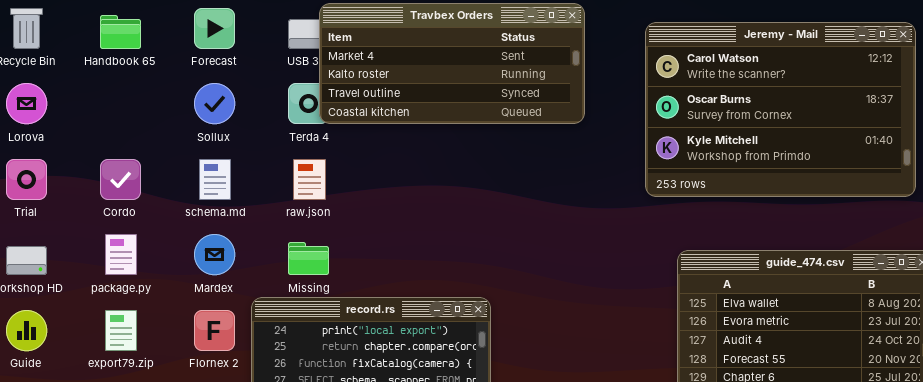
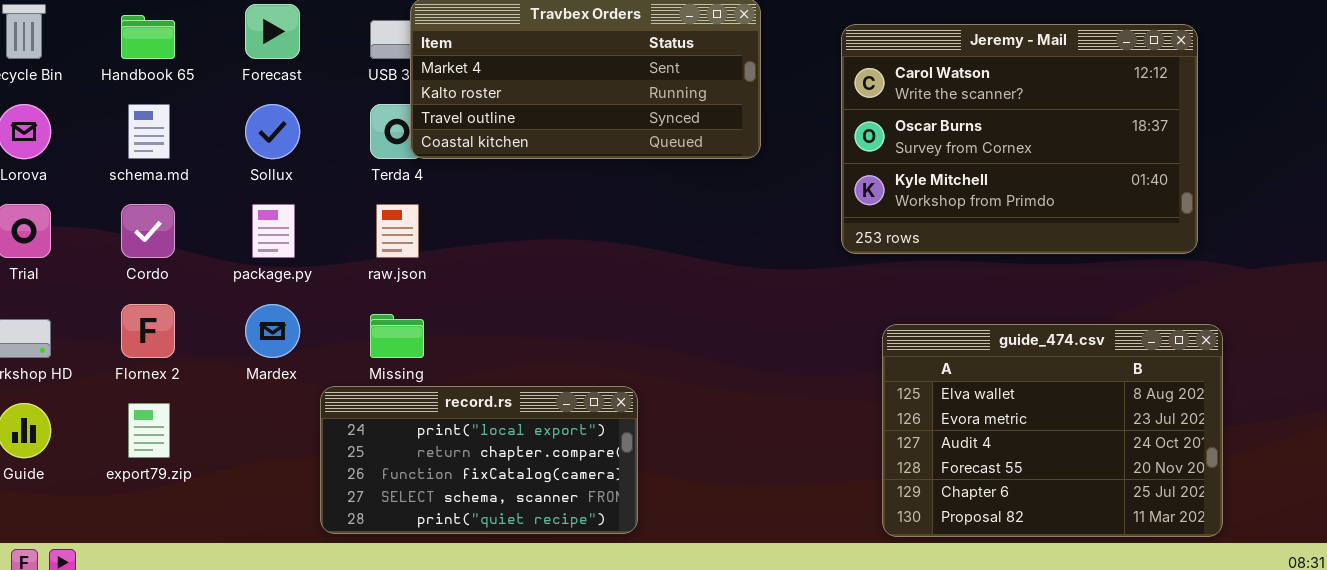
schema.md: [199,159,231,200] -> [128,104,170,159], moved
package.py: [105,234,137,275] -> [252,204,295,258], moved
Flornex 2: [194,310,235,351] -> [121,304,175,358], moved

